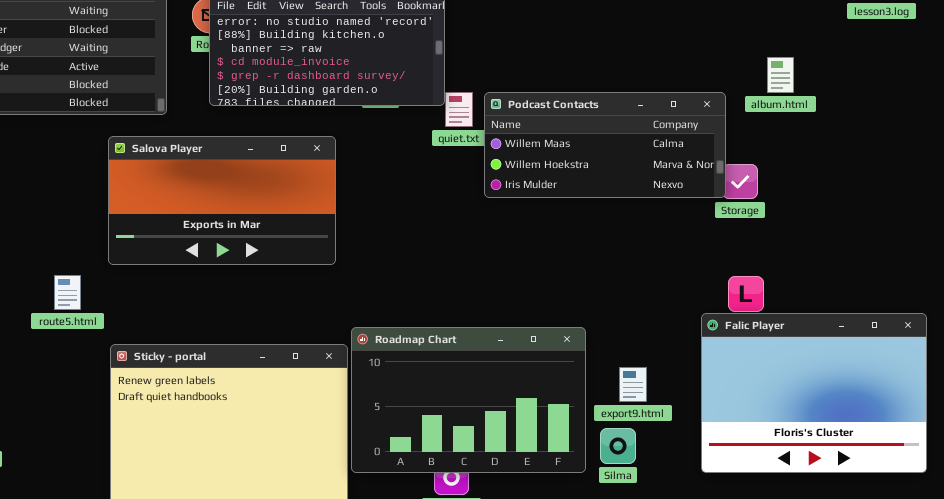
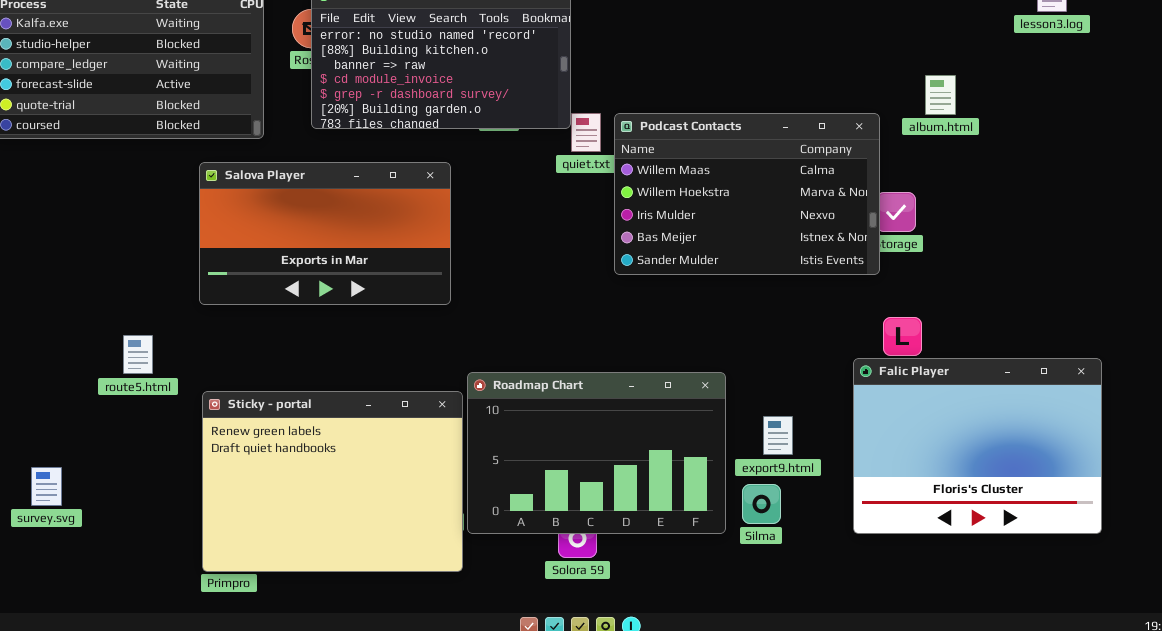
Podcast Contacts: [484,92,726,198] -> [614,113,880,275], resized
route5.html: [54,275,81,310] -> [123,335,153,374], moved

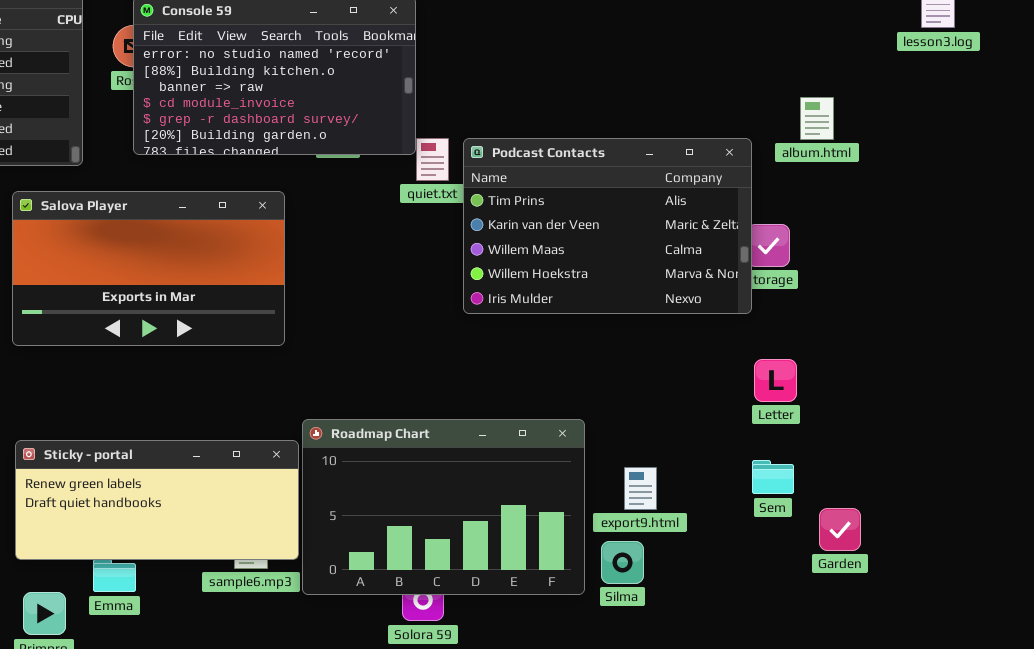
Podcast Contacts: [614,113,880,275] -> [463,138,752,314], scrolled up 2 rows
Falic Player: [853,358,1102,534] -> none, closed
Sticky - portal: [202,391,463,572] -> [15,440,299,560], resized

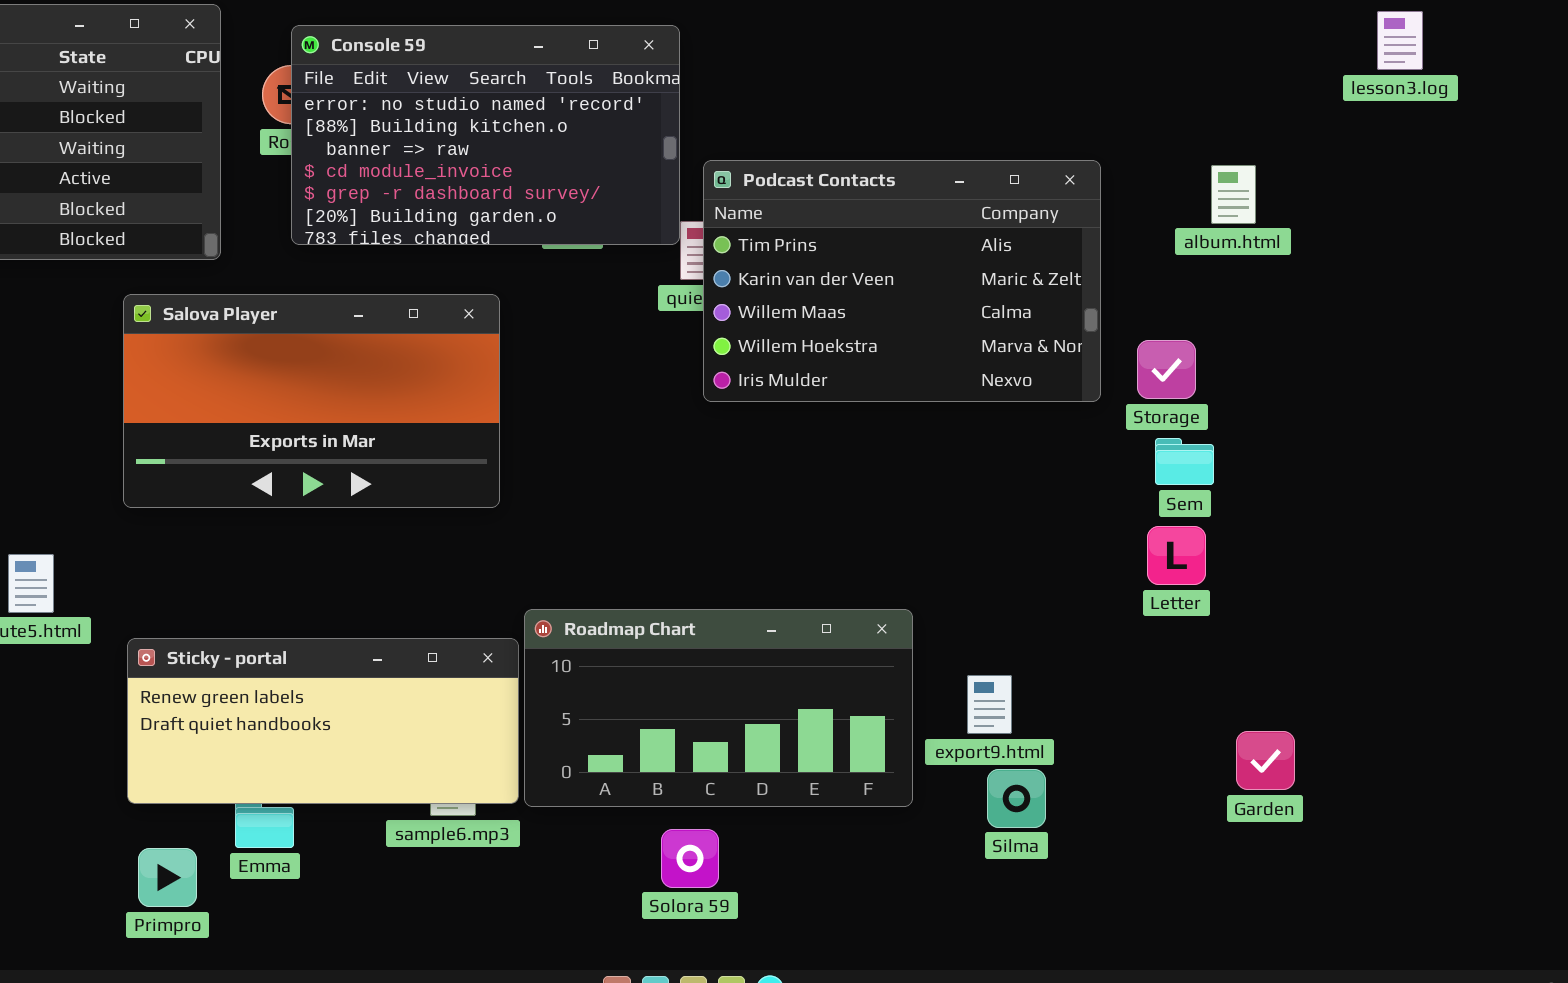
Podcast Contacts: [463,138,752,314] -> [703,160,1101,402], moved
Roadmap Chart: [302,419,585,595] -> [524,609,913,807], resized
Sem: [752,460,794,494] -> [1155,438,1214,485], moved
Silma: [601,541,644,584] -> [987,769,1046,828], moved

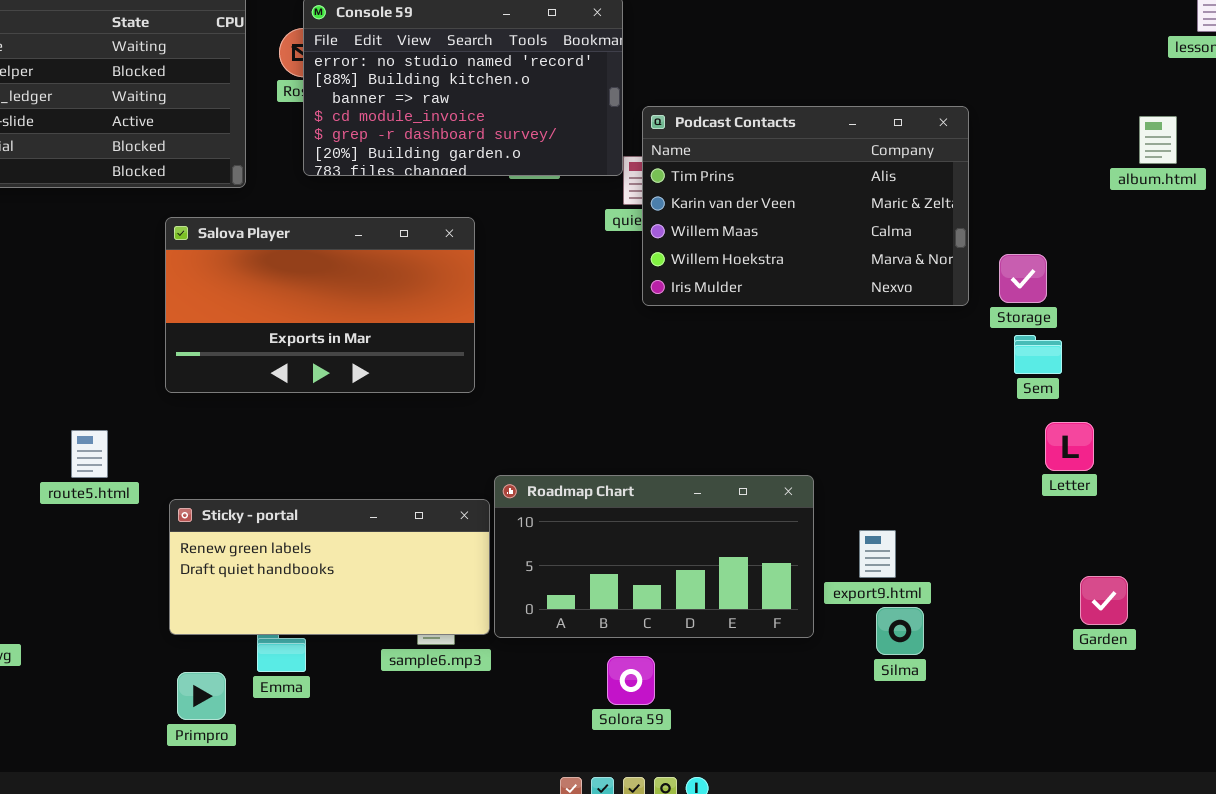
album.html: [1211,165,1256,224] -> [1139,116,1177,164], moved
Letter: [1147,526,1206,585] -> [1045,422,1094,471], moved

